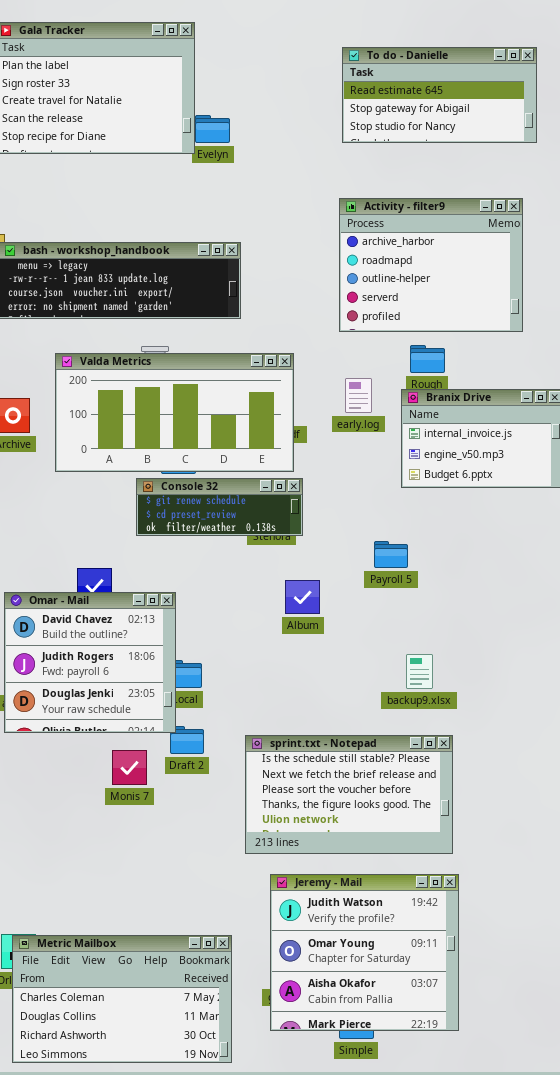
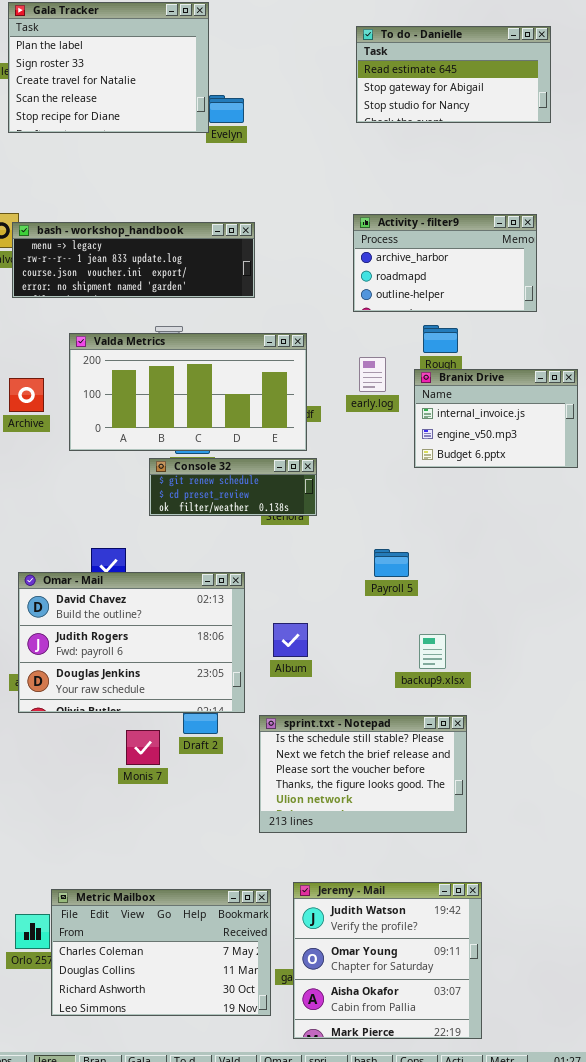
Activity - filter9: [339,198,523,332] -> [353,214,537,312], resized
Payroll 5: [374,541,408,568] -> [374,549,409,577], moved
Album: [285,580,320,614] -> [273,623,308,657], moved
Omar - Mail: [4,592,176,733] -> [18,572,245,713], resized
Jeremy - Mail: [270,874,459,1031] -> [293,882,482,1039], moved
Metric Mailbox: [12,935,232,1063] -> [51,889,271,1016], moved

